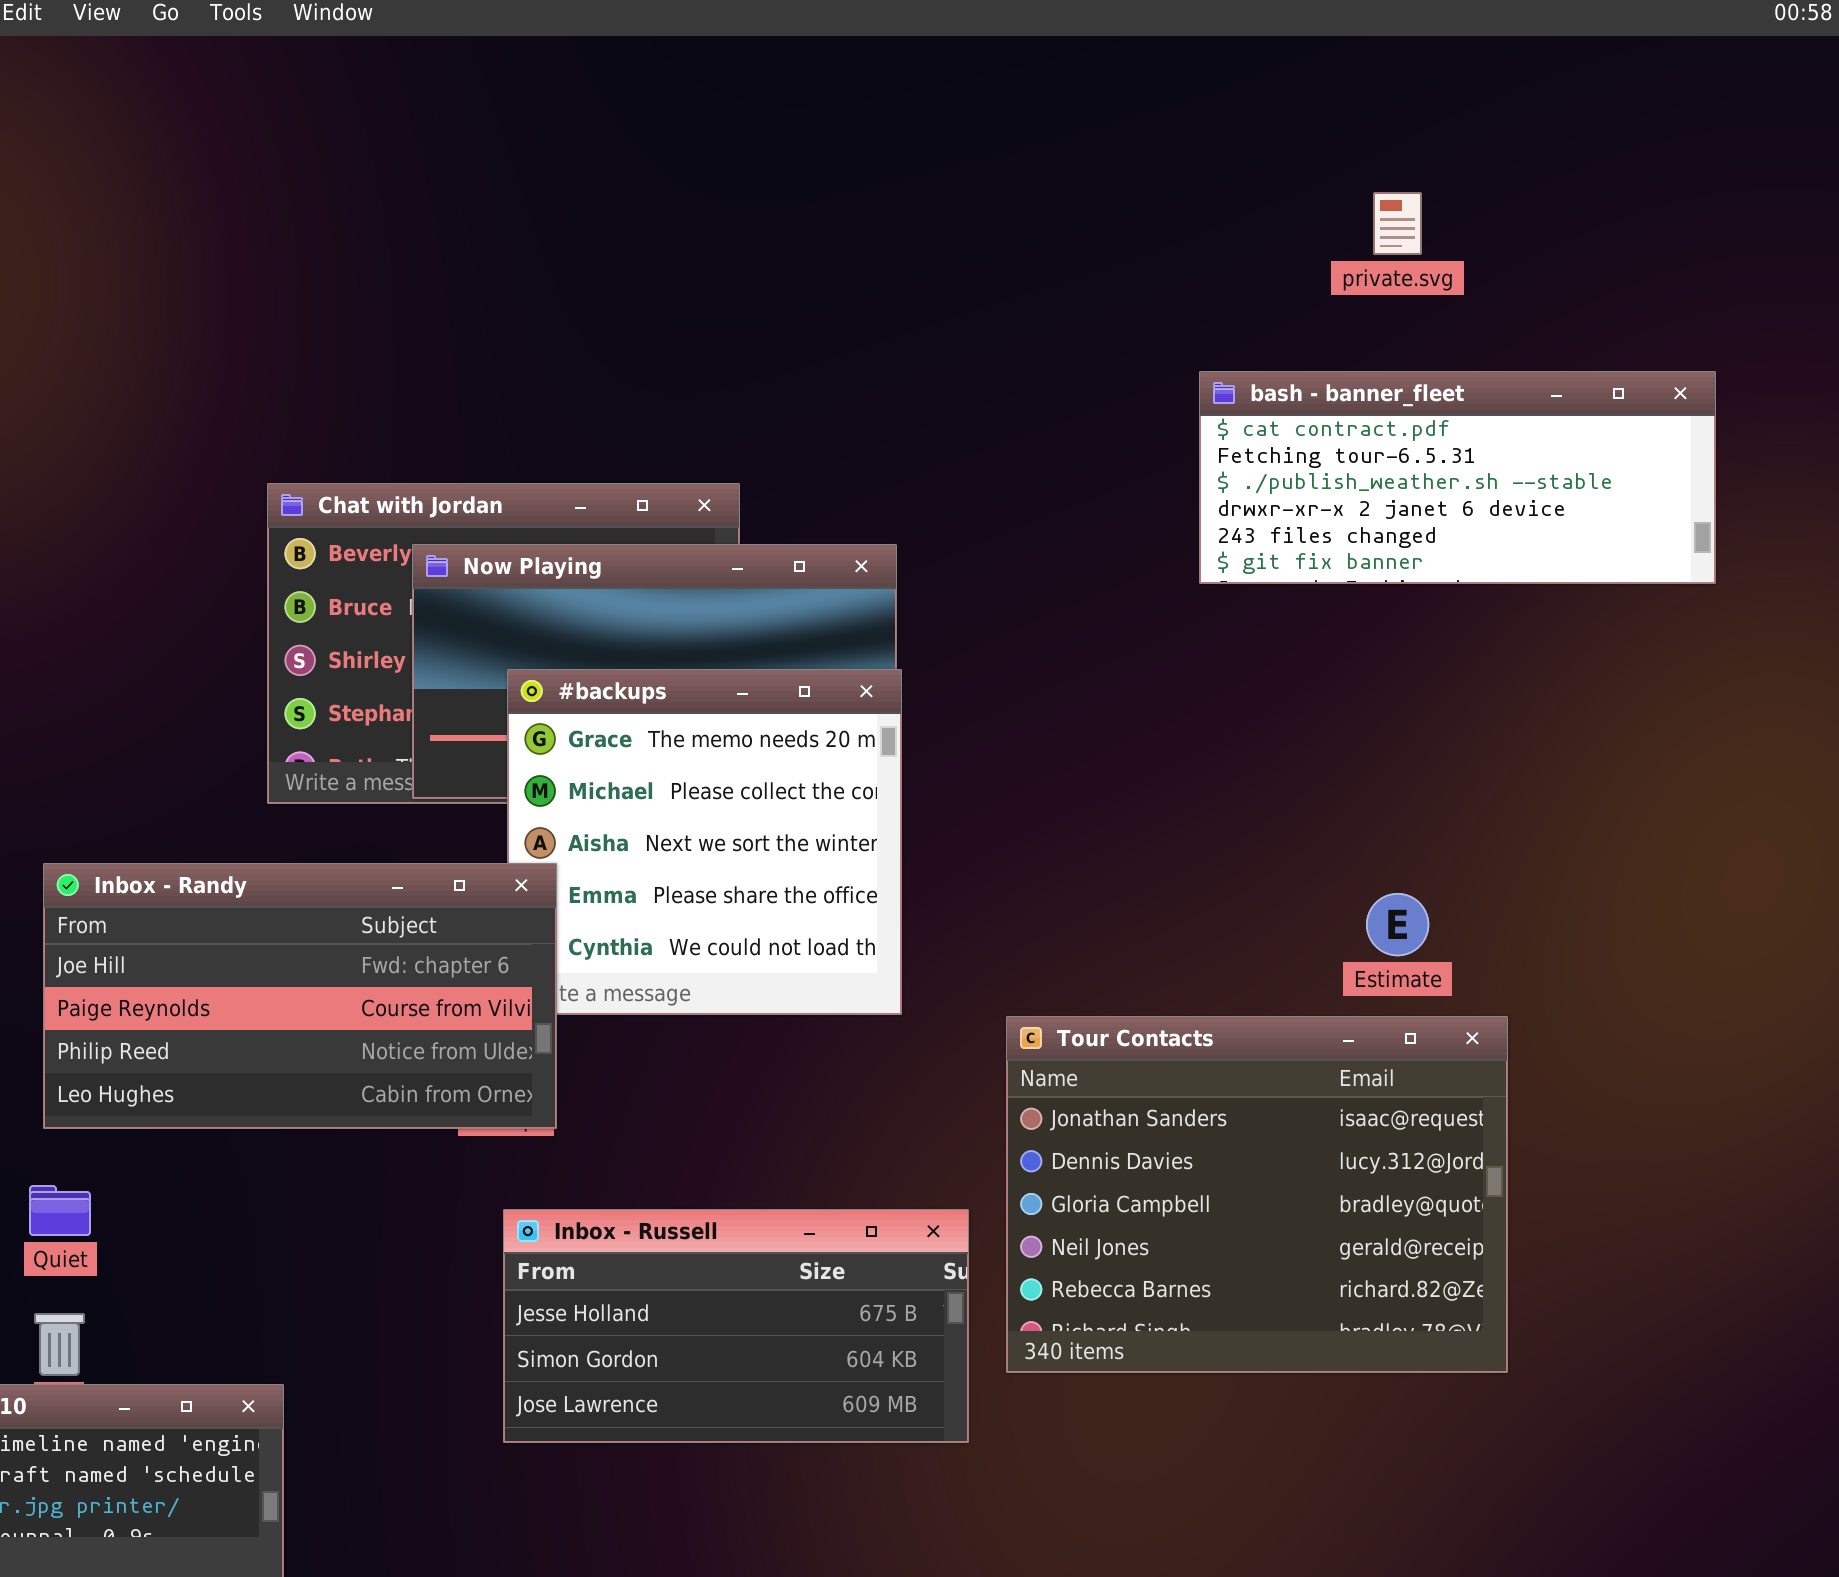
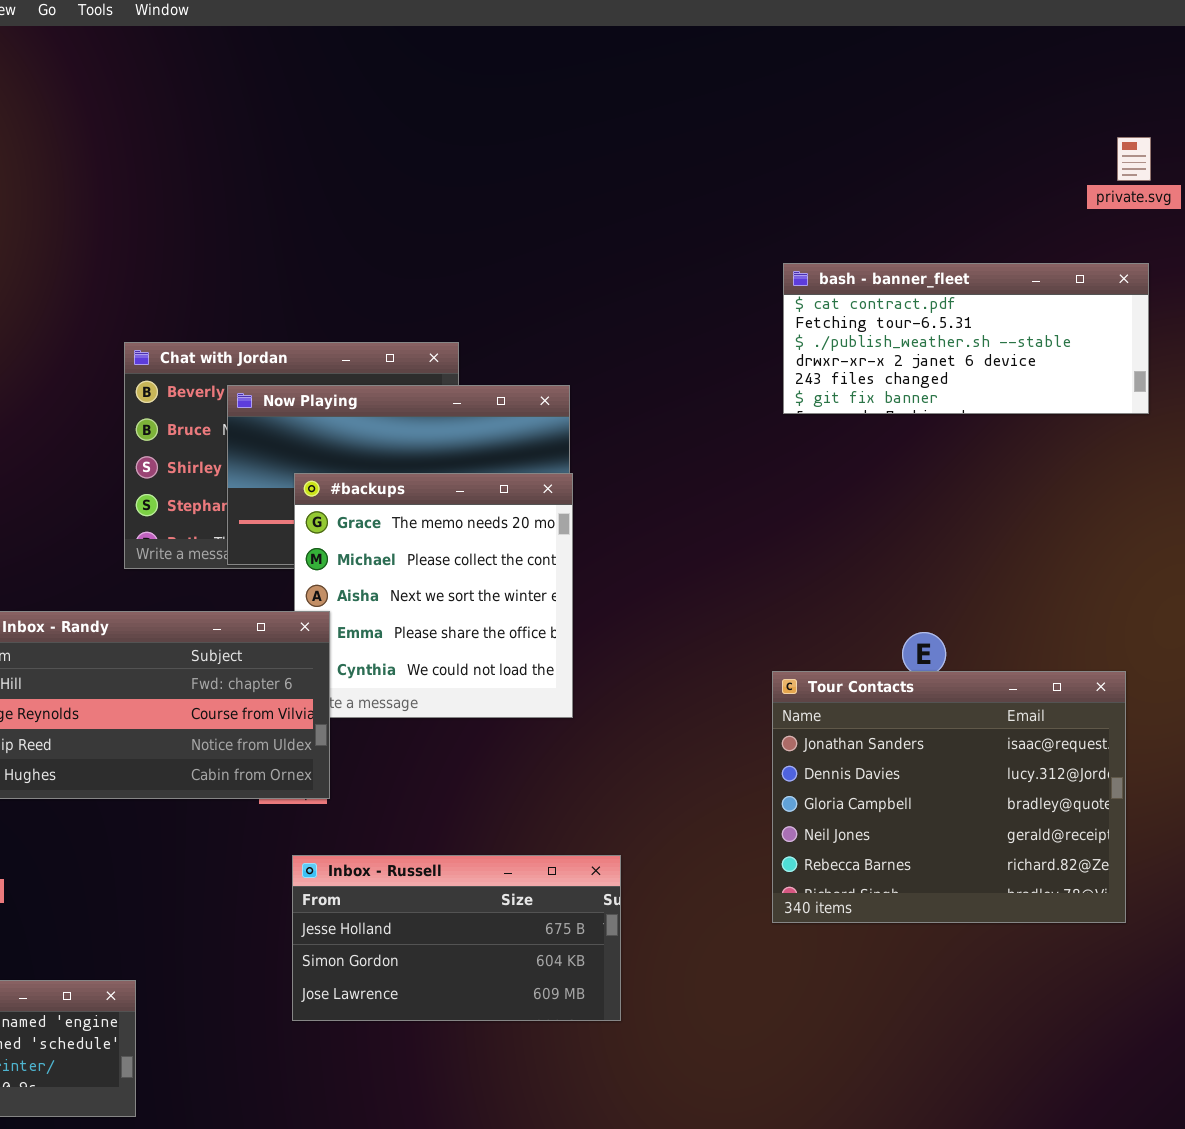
private.svg: [1373,192,1422,255] -> [1117,137,1151,181], moved
Tour Contacts: [1006,1016,1508,1373] -> [772,671,1126,923], moved

